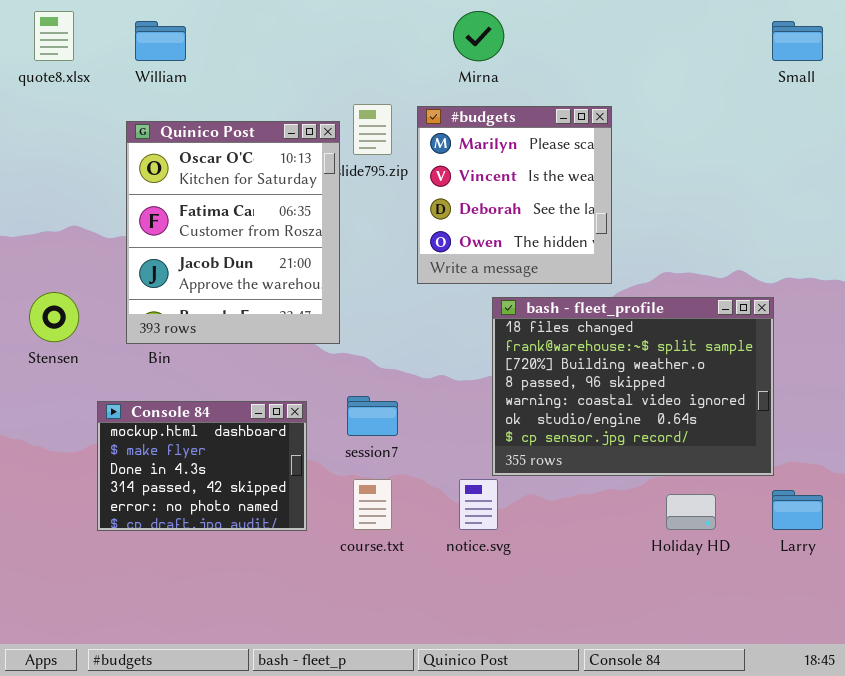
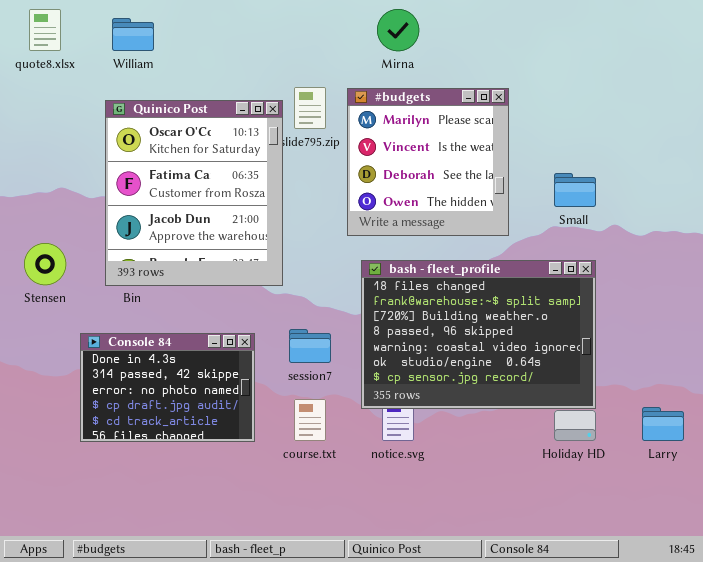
Small: [772,21,823,61] -> [554,173,596,207], moved
bash - fleet_profile: [492,297,774,476] -> [361,260,596,409], moved
Console 84: [97,401,307,531] -> [80,333,255,442], scrolled down 2 rows

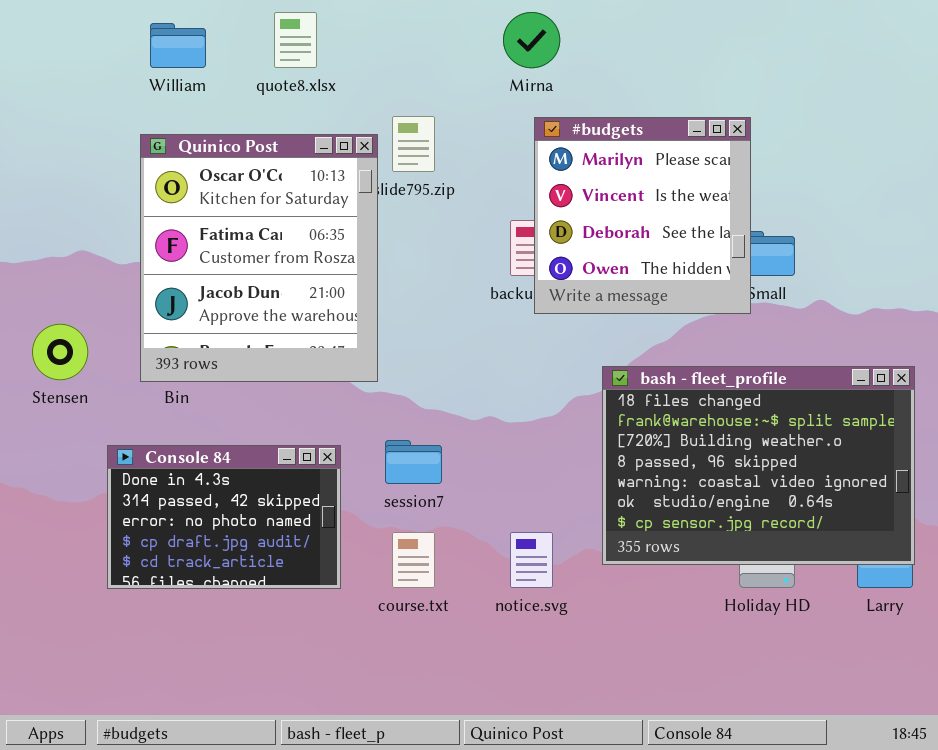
quote8.xlsx: [29,9,61,51] -> [274,12,317,68], moved
#budgets: [347,88,509,236] -> [534,117,751,314], moved
bash - fleet_profile: [361,260,596,409] -> [602,366,915,565], moved

